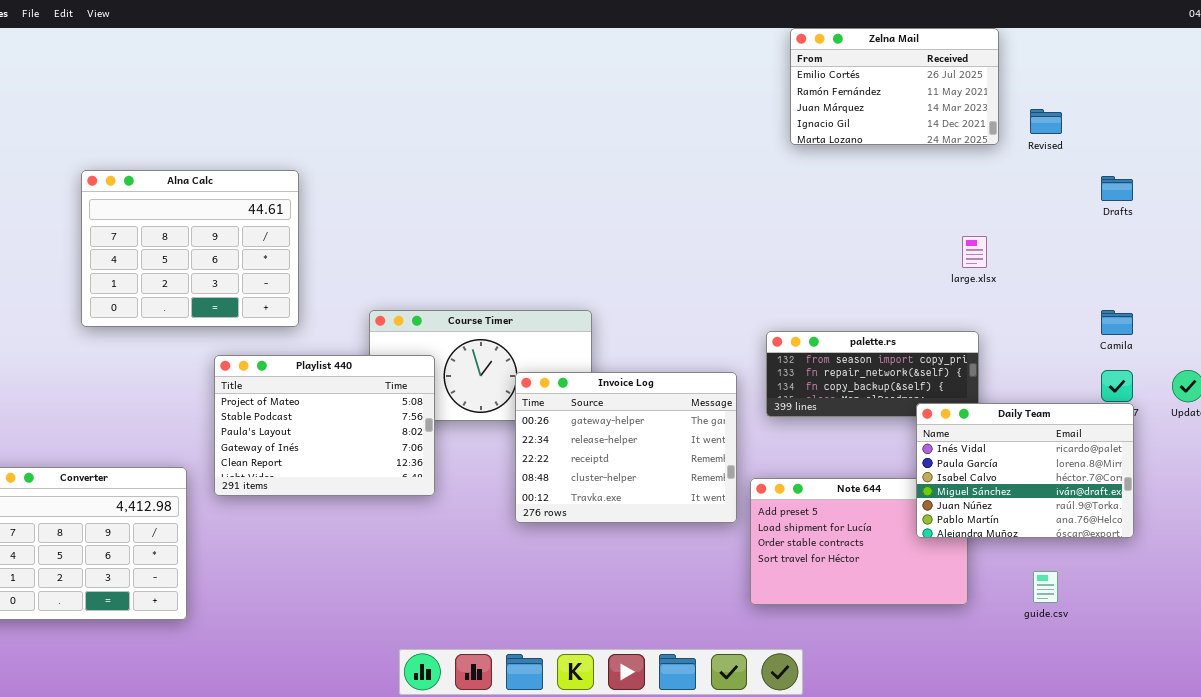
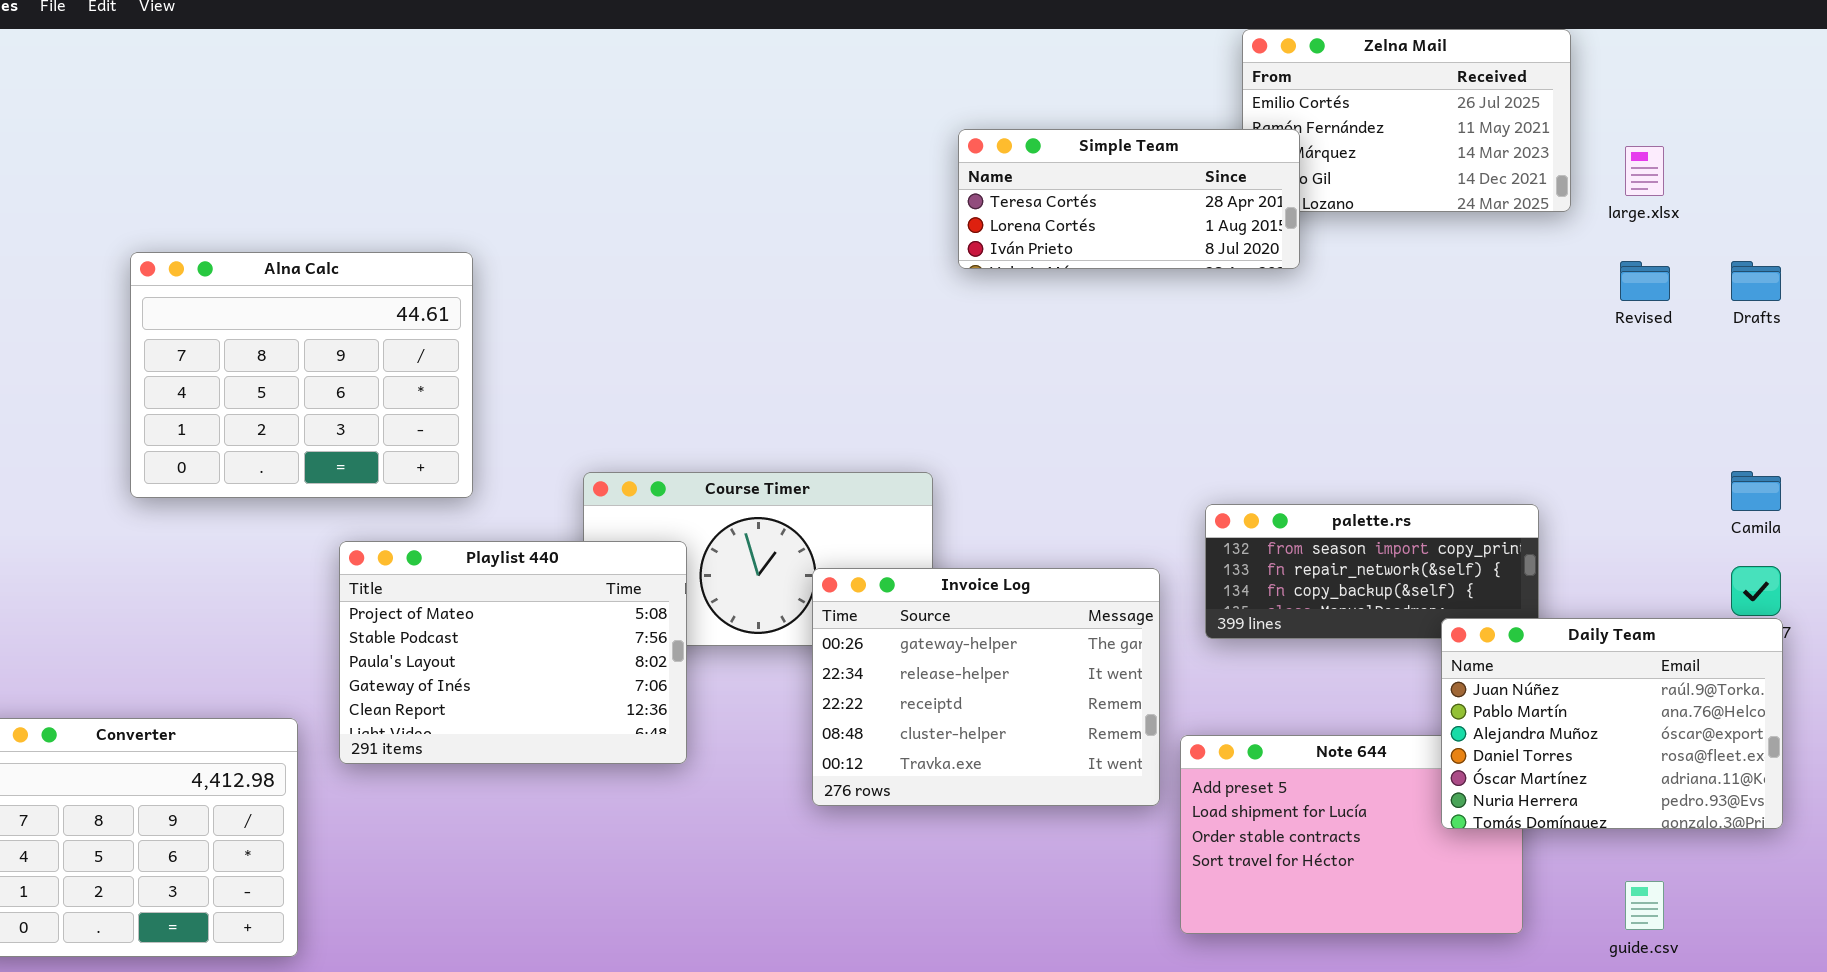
Simple Team: none -> [958,129,1300,269], opened
Revised: [1030,109,1062,134] -> [1620,261,1670,301], moved
large.xlsx: [962,236,987,268] -> [1625,146,1664,196], moved
Daily Team: [916,403,1134,538] -> [1441,618,1783,829], scrolled down 4 rows

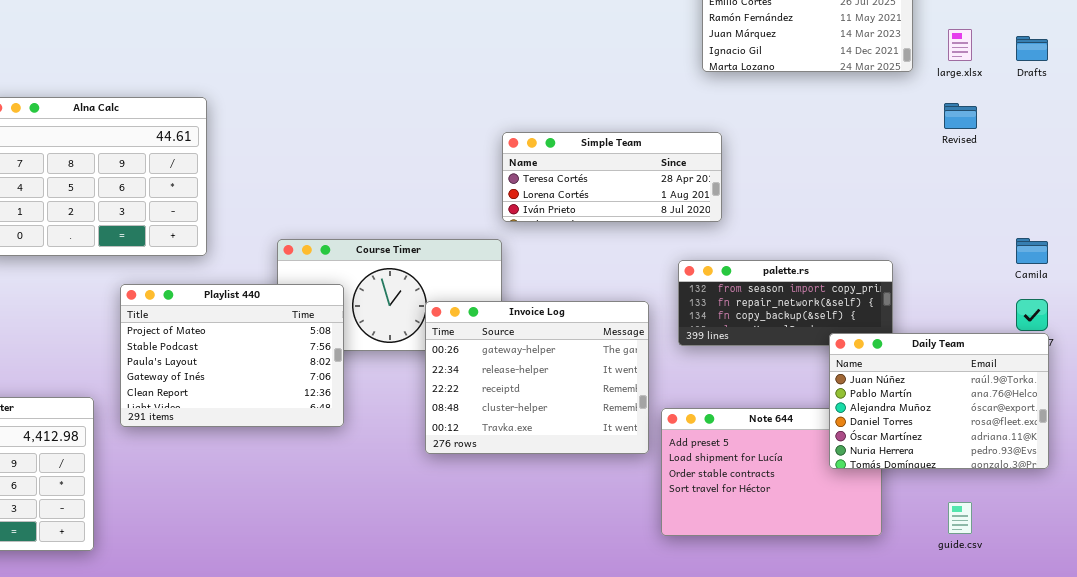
Simple Team: [958,129,1300,269] -> [502,132,722,222], moved
Drafts: [1731,261,1781,301] -> [1016,36,1048,61], moved

